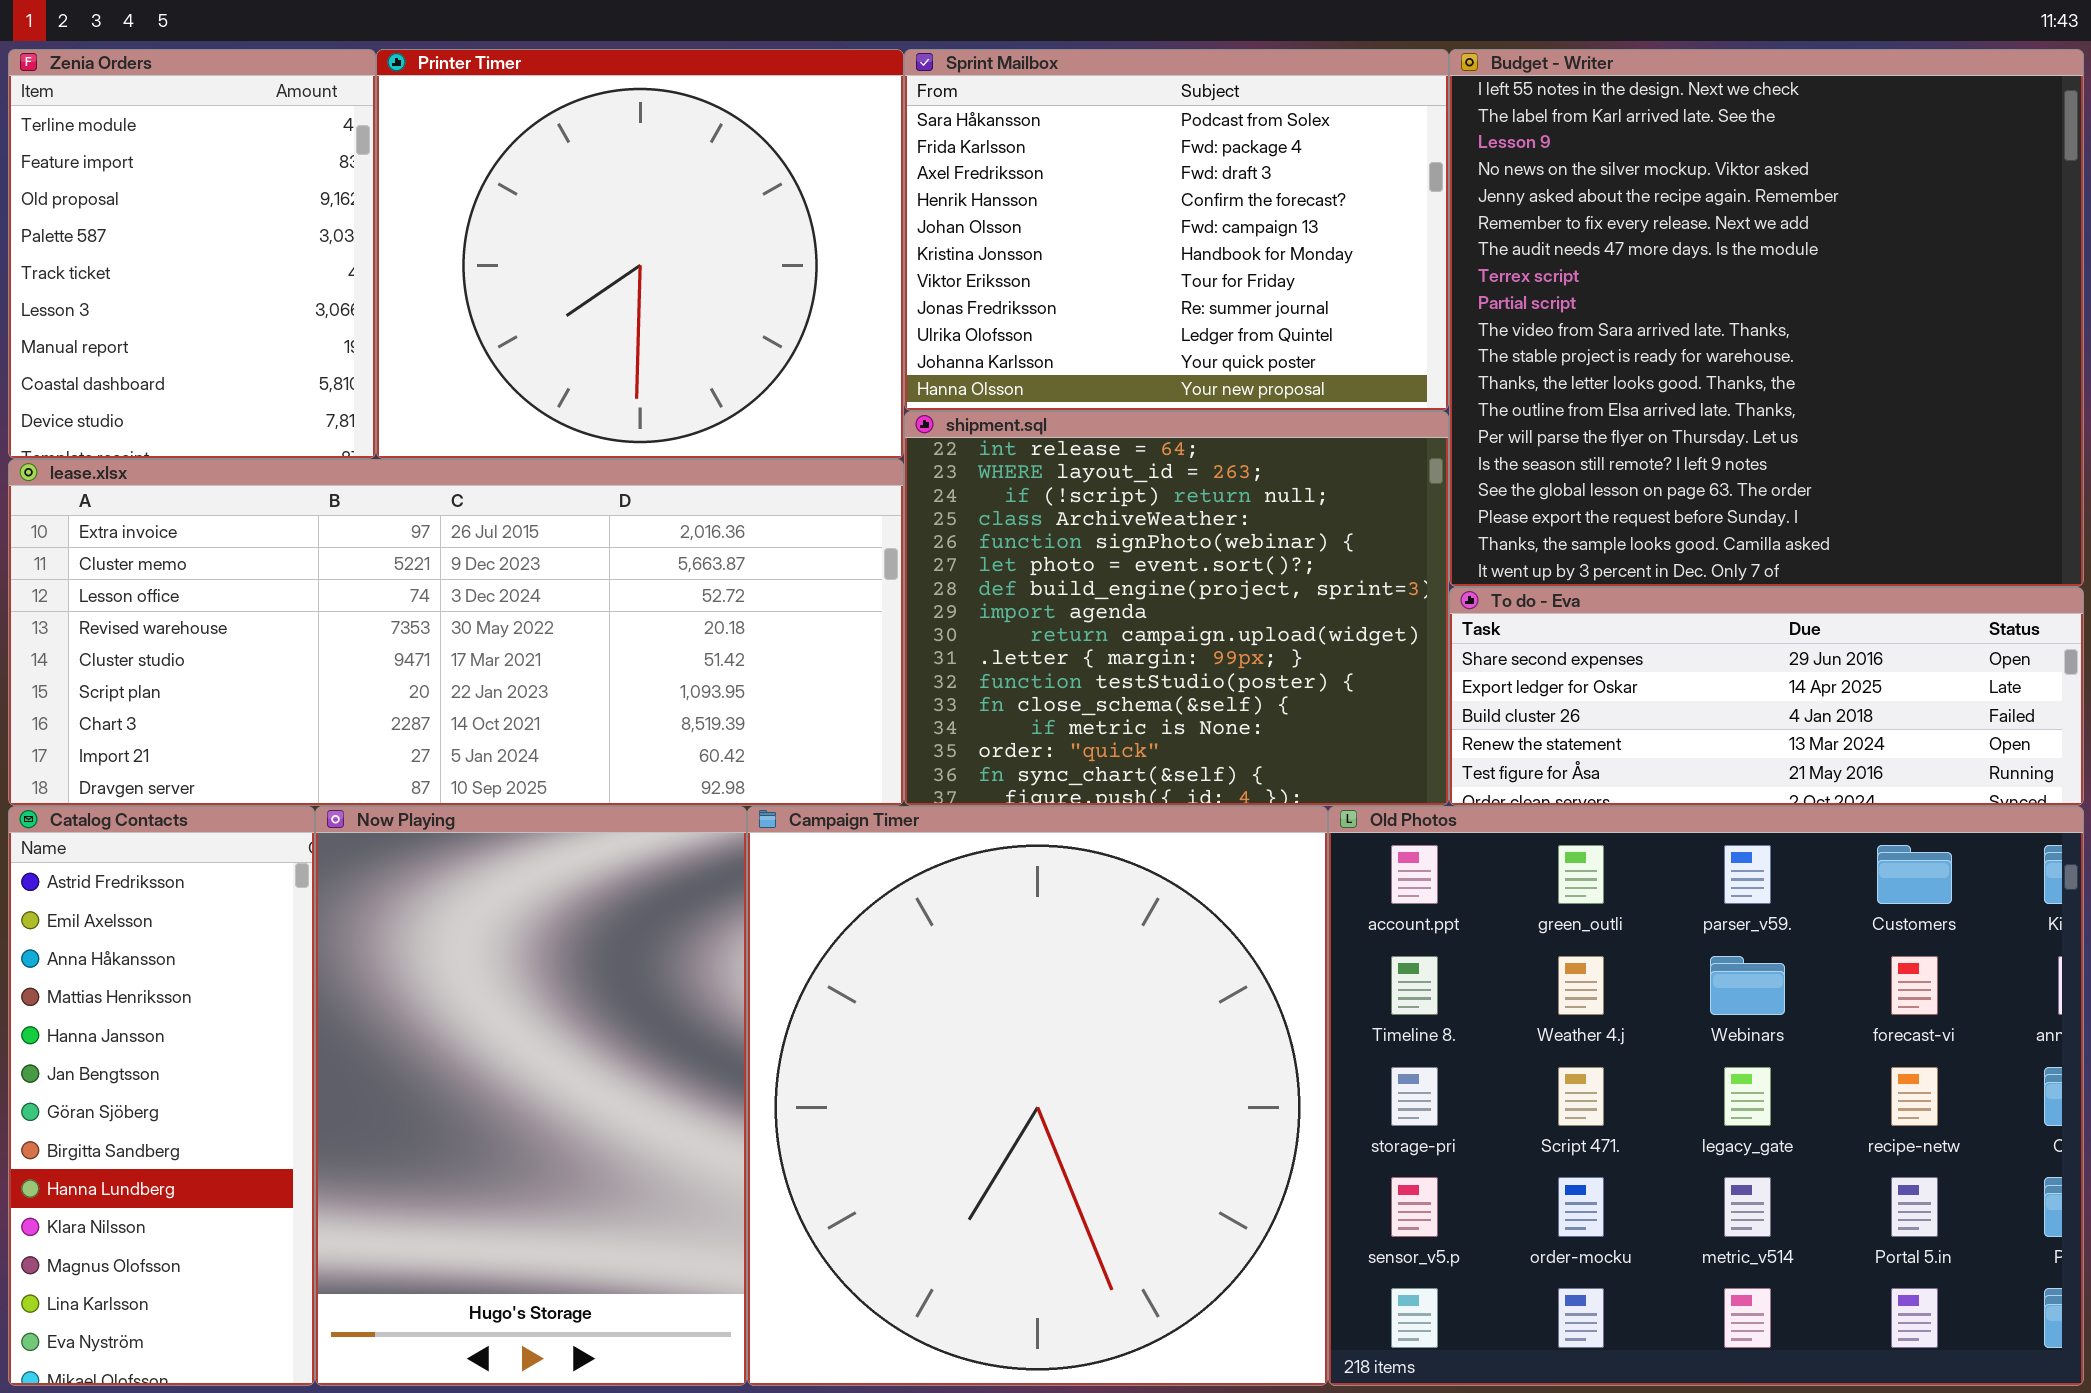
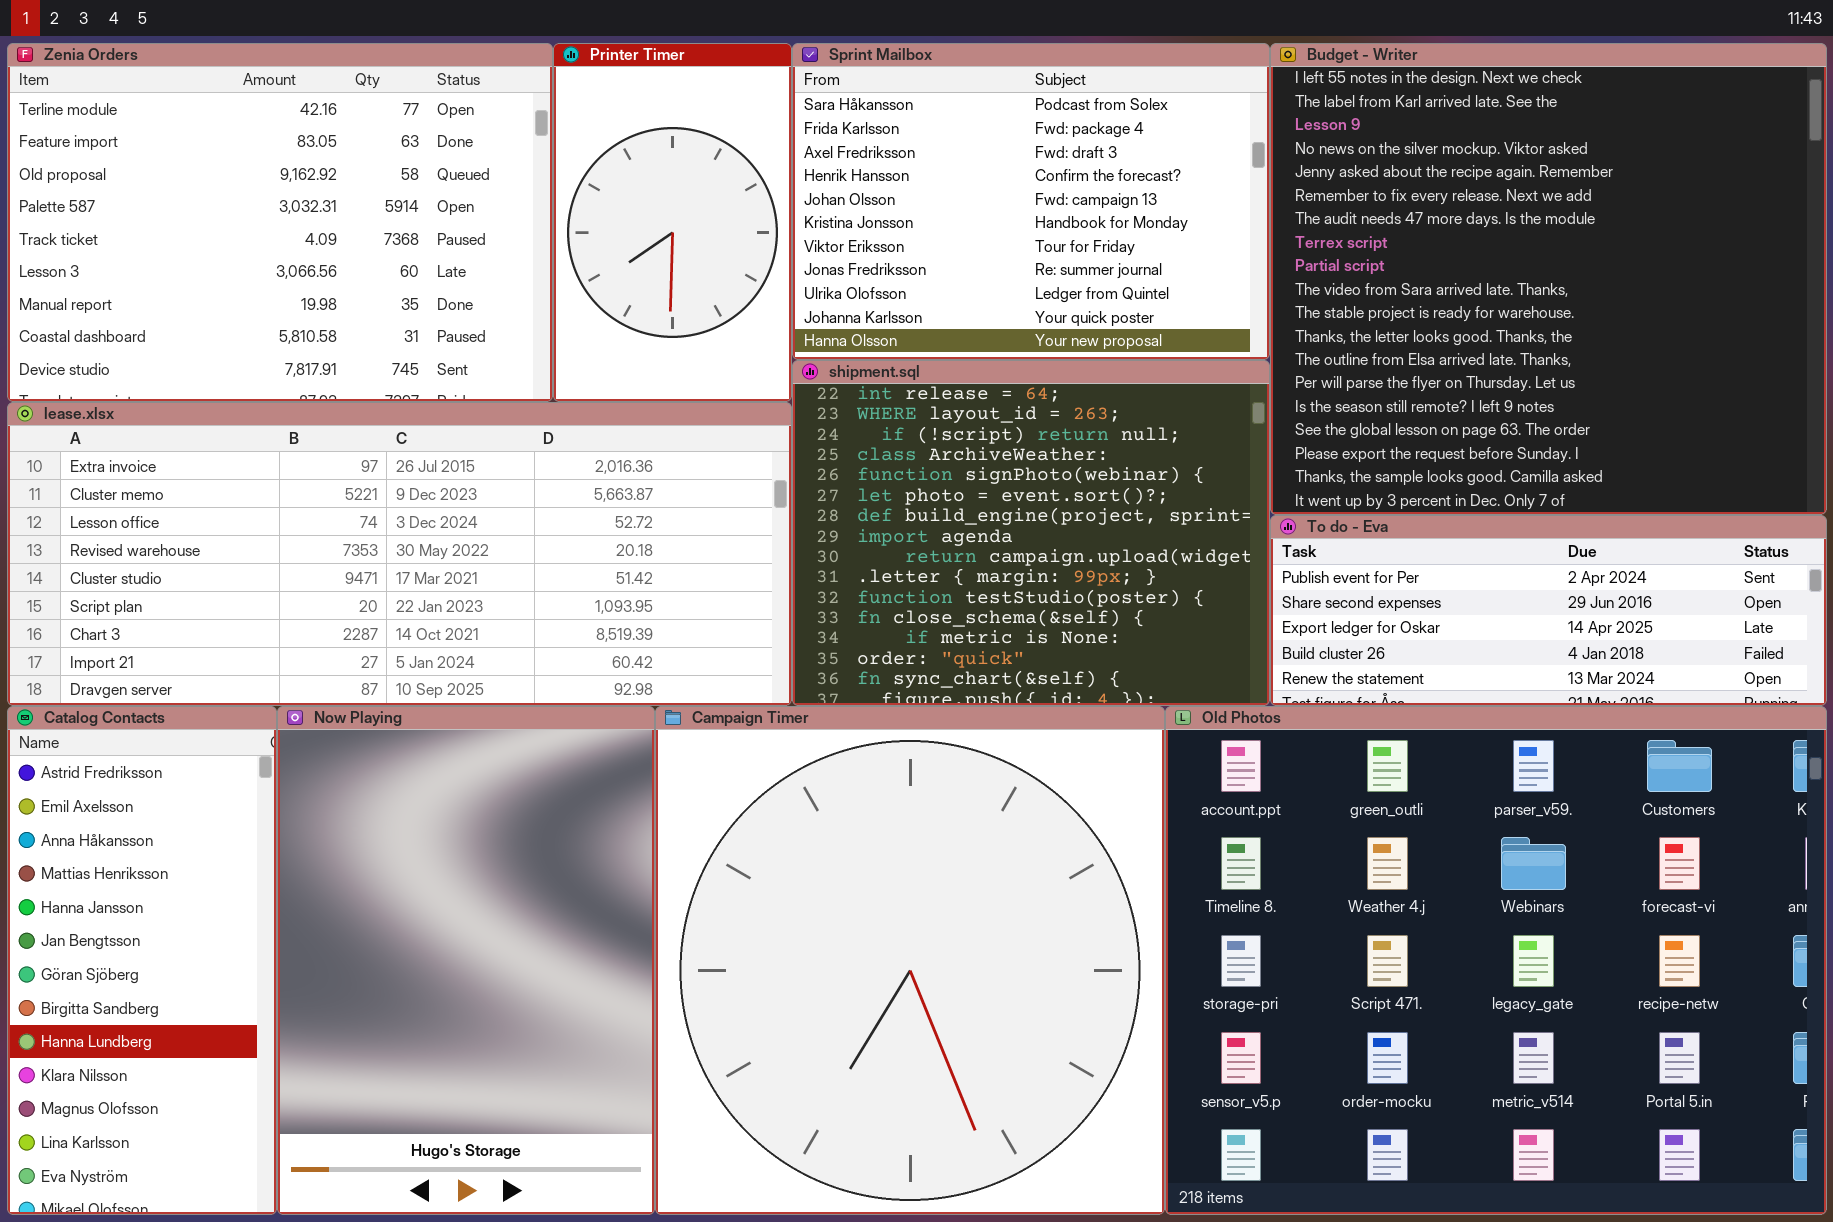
Zenia Orders: [8,49,376,459] -> [7,43,553,402], resized
Printer Timer: [376,49,904,459] -> [553,43,792,402], resized
To do - Eva: [1449,587,2084,806] -> [1270,515,1827,706], scrolled up 1 row

